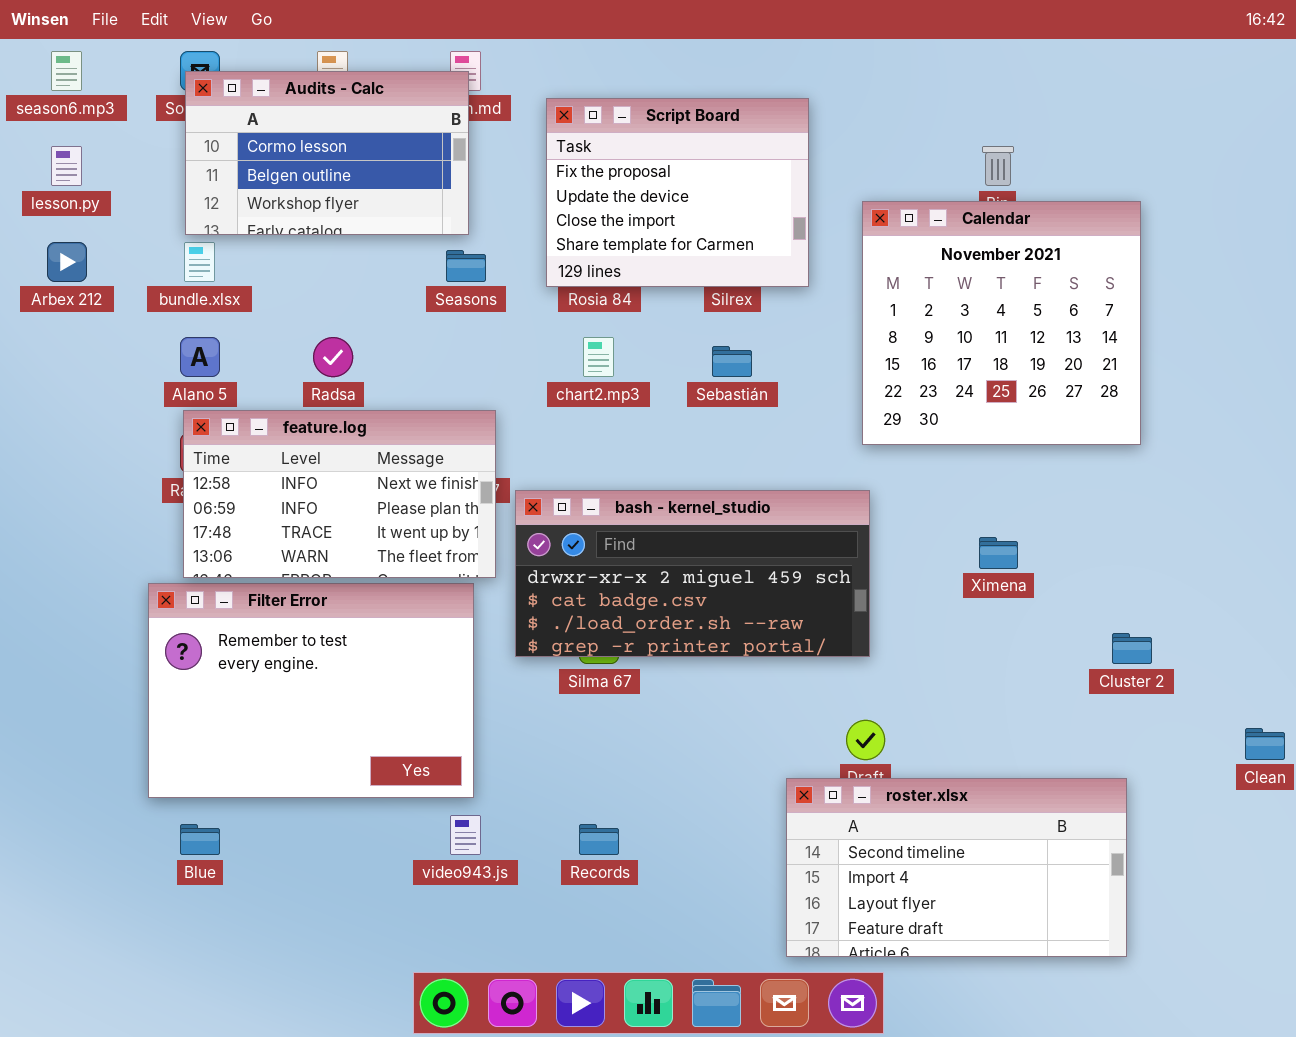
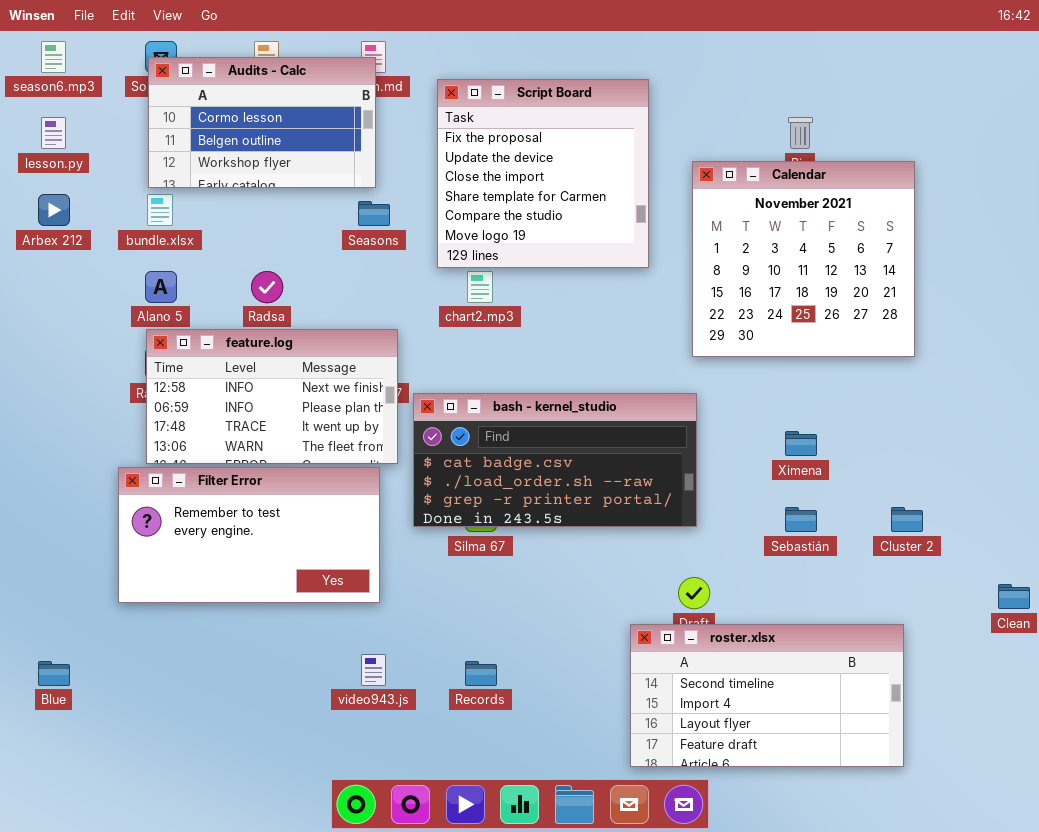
Script Board: [546,98,809,287] -> [437,79,649,268], resized
Sebastián: [712,346,752,377] -> [785,507,817,532], moved
bash - kernel_studio: [515,490,870,657] -> [413,393,697,527], scrolled down 1 row
Filter Error: [148,583,474,798] -> [118,467,380,603], resized
Blue: [180,824,220,855] -> [38,661,70,686], moved

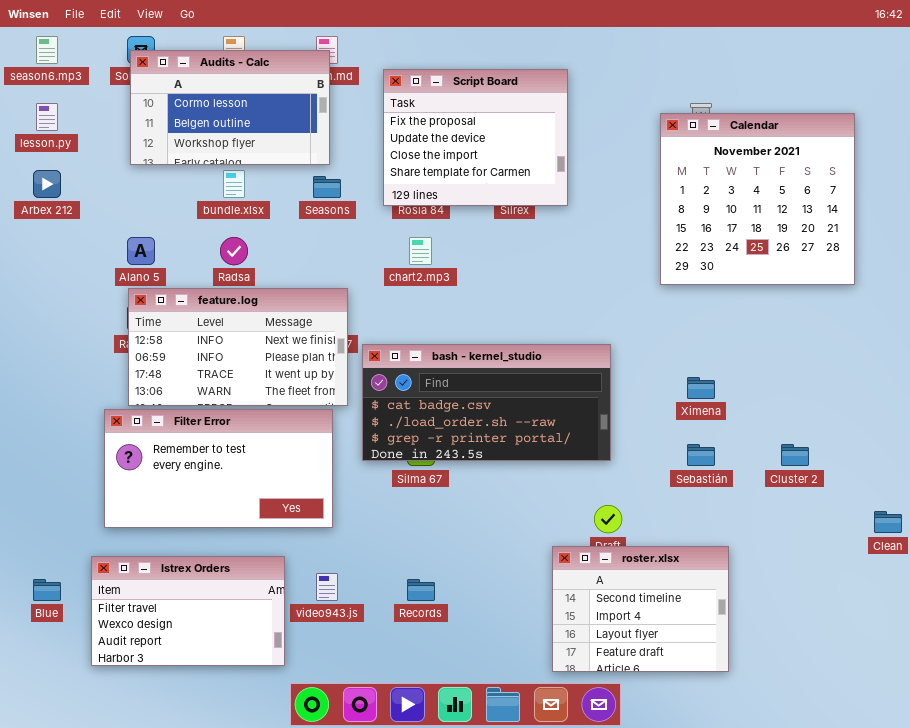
Script Board: [437,79,649,268] -> [383,69,568,206], resized
Calendar: [692,161,915,357] -> [660,113,855,285], moved
bundle.xlsx: [147,194,173,226] -> [223,170,245,198], moved
roster.xlsx: [630,624,904,767] -> [552,546,729,672], resized
Istrex Orders: none -> [91,556,285,666], opened

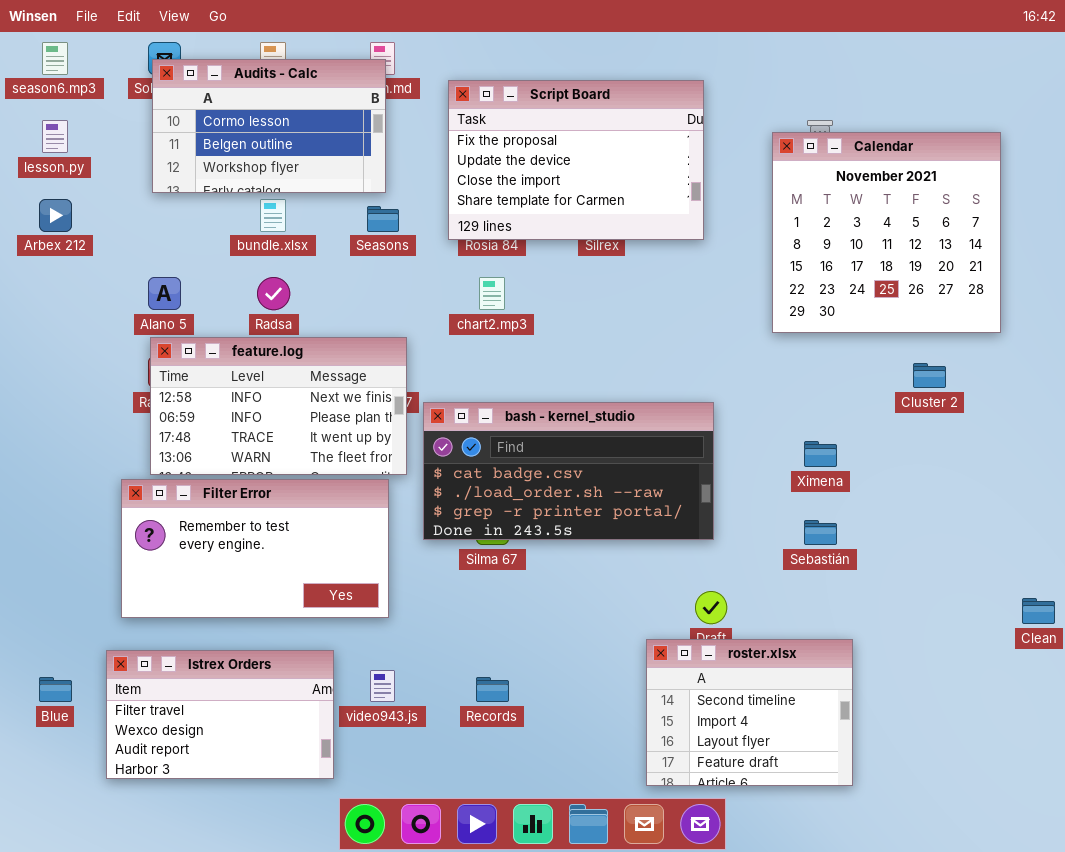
Script Board: [383,69,568,206] -> [448,80,704,240], resized
Cluster 2: [781,444,809,466] -> [913,363,946,388], moved

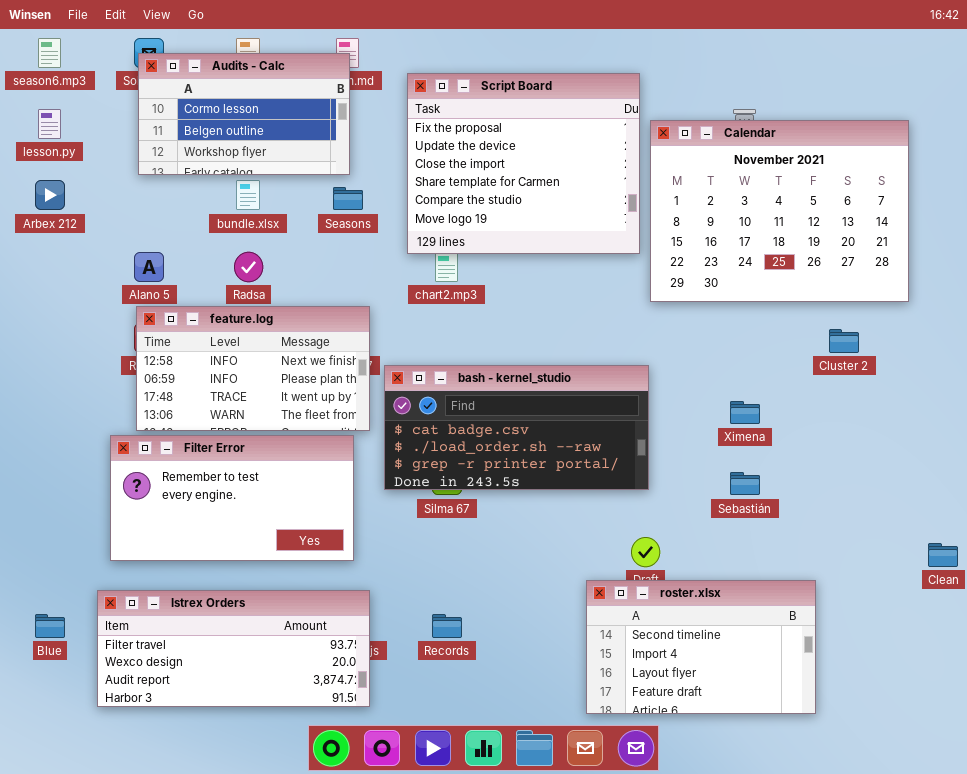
Script Board: [448,80,704,240] -> [407,73,640,254], resized
Calendar: [772,132,1001,333] -> [650,120,909,302], resized
roster.xlsx: [646,639,853,786] -> [586,580,816,714], resized
Istrex Orders: [106,650,334,779] -> [97,590,370,707], resized

